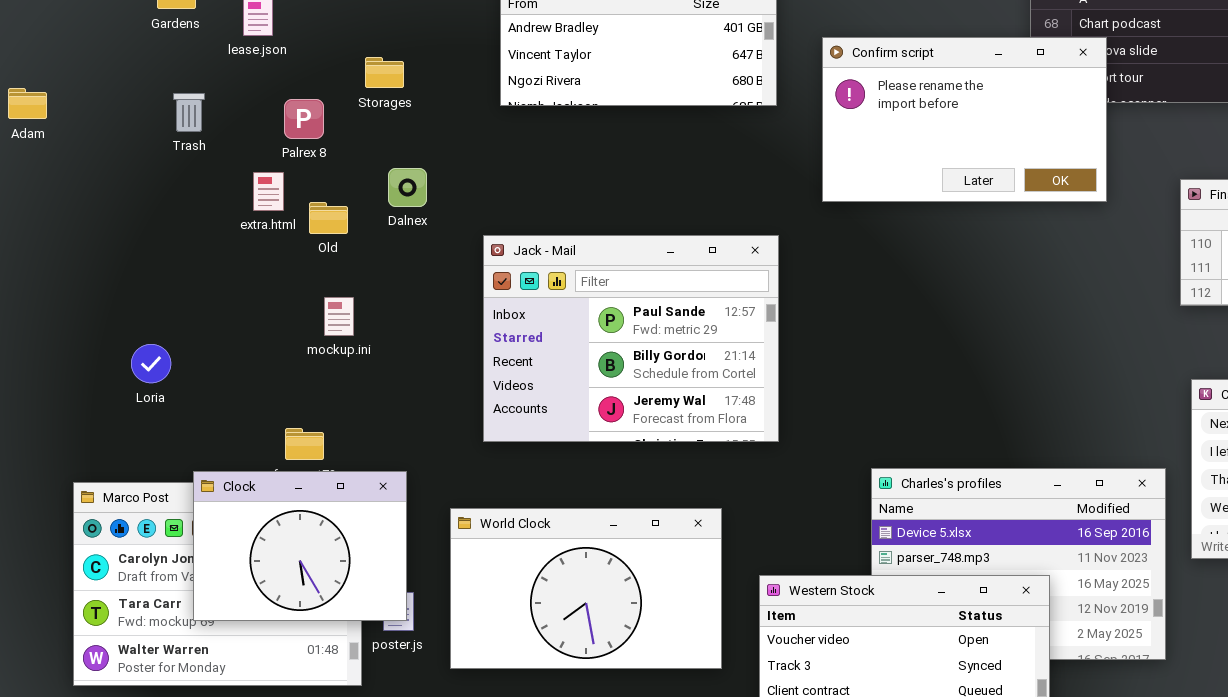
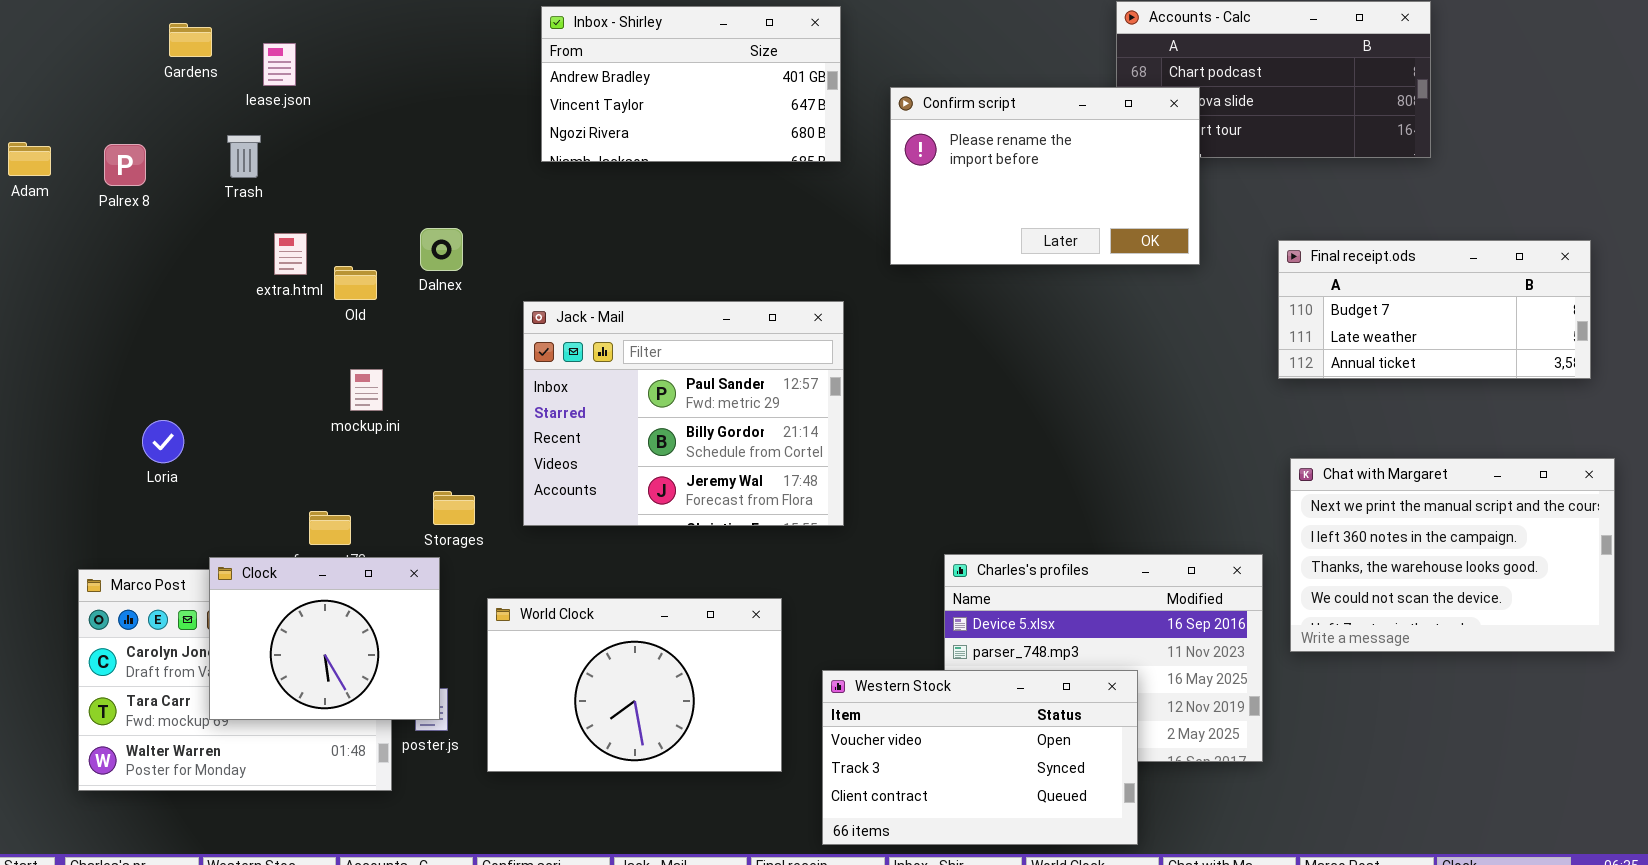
Storages: [365,57,404,88] -> [433,491,475,525], moved
Trash: [173,93,205,132] -> [227,135,261,178], moved
Palrex 8: [284,99,324,139] -> [104,144,146,186], moved

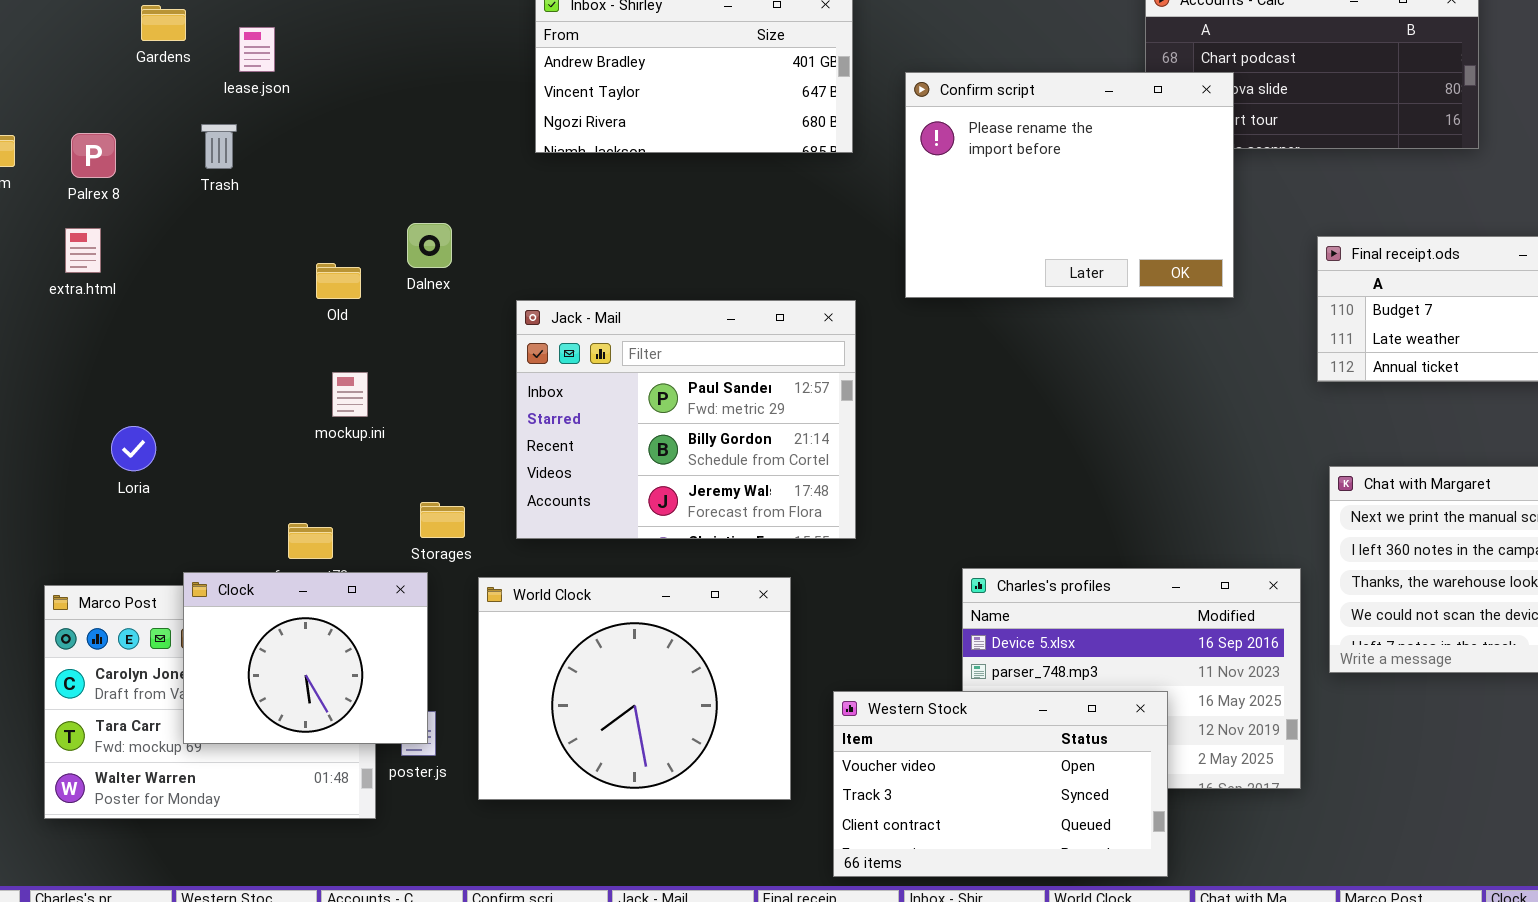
Confirm script: [890,87,1200,265] -> [905,72,1234,298], resized
extra.html: [274,233,307,275] -> [65,228,101,273], moved
World Clock: [487,598,782,772] -> [478,577,791,800], resized

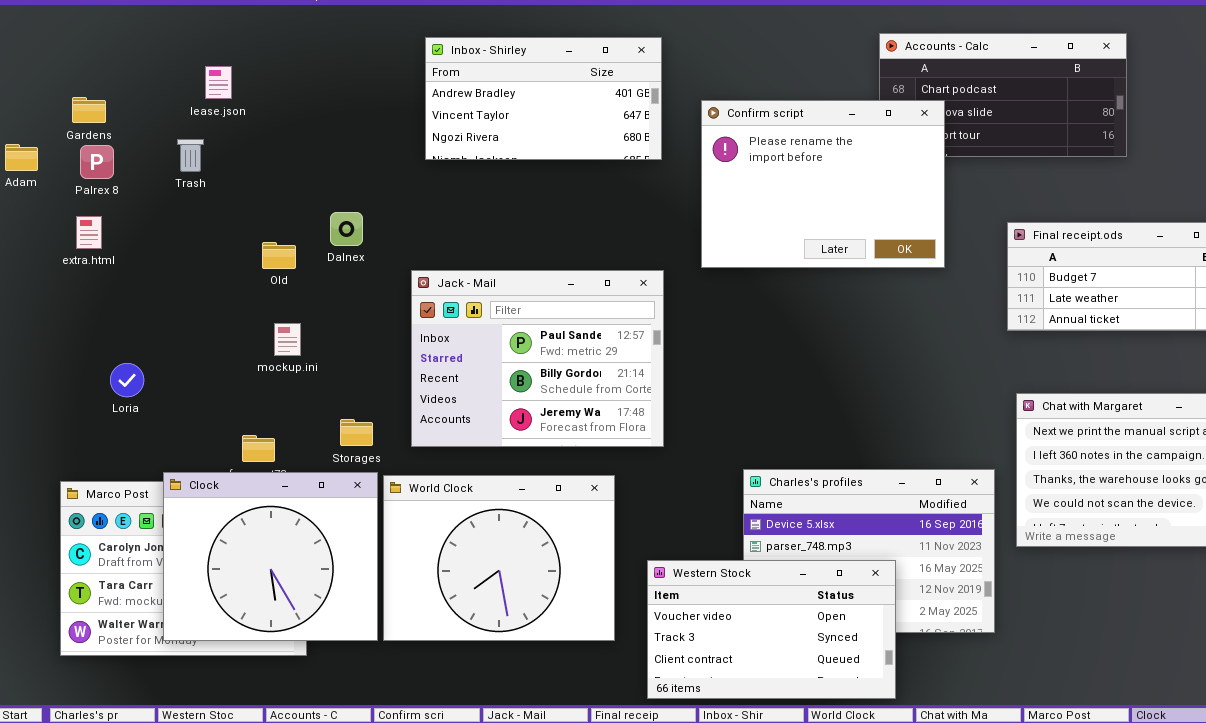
Gardens: [141,5,186,41] -> [72,97,106,123], moved
Clock: [183,572,428,744] -> [163,472,378,641], resized

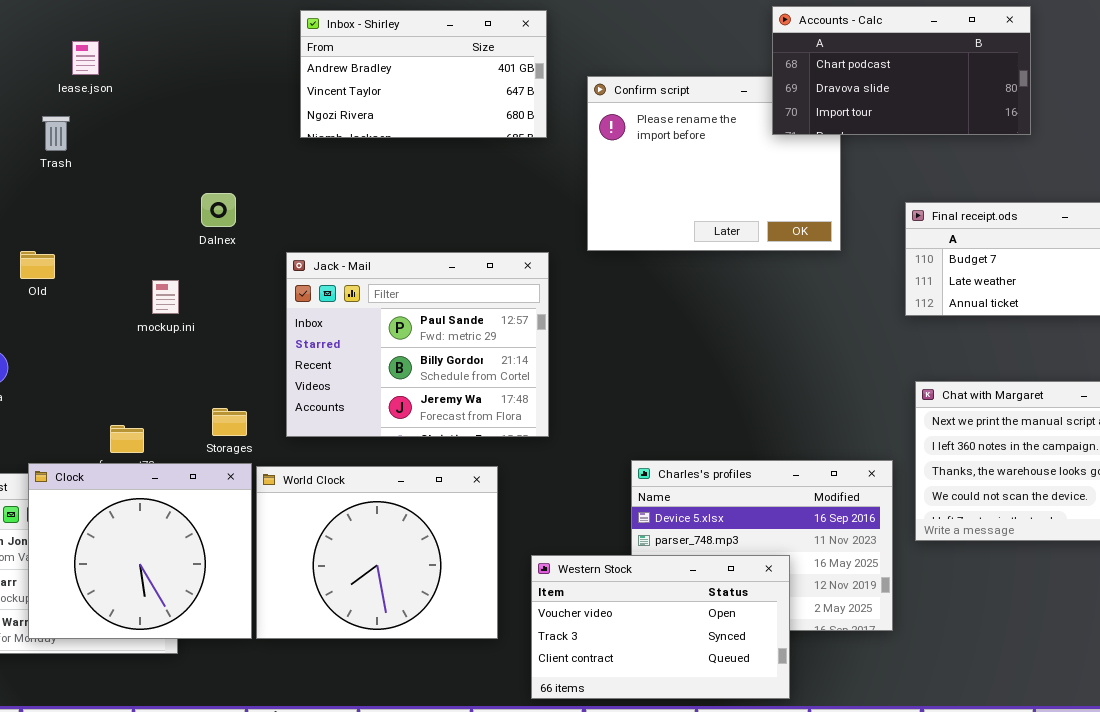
Accounts - Calc: [879,33,1127,157] -> [772,6,1031,135], raised
Old: [262,242,296,269] -> [20,251,55,279], moved
mockup.ini: [274,323,301,356] -> [152,280,179,314], moved

